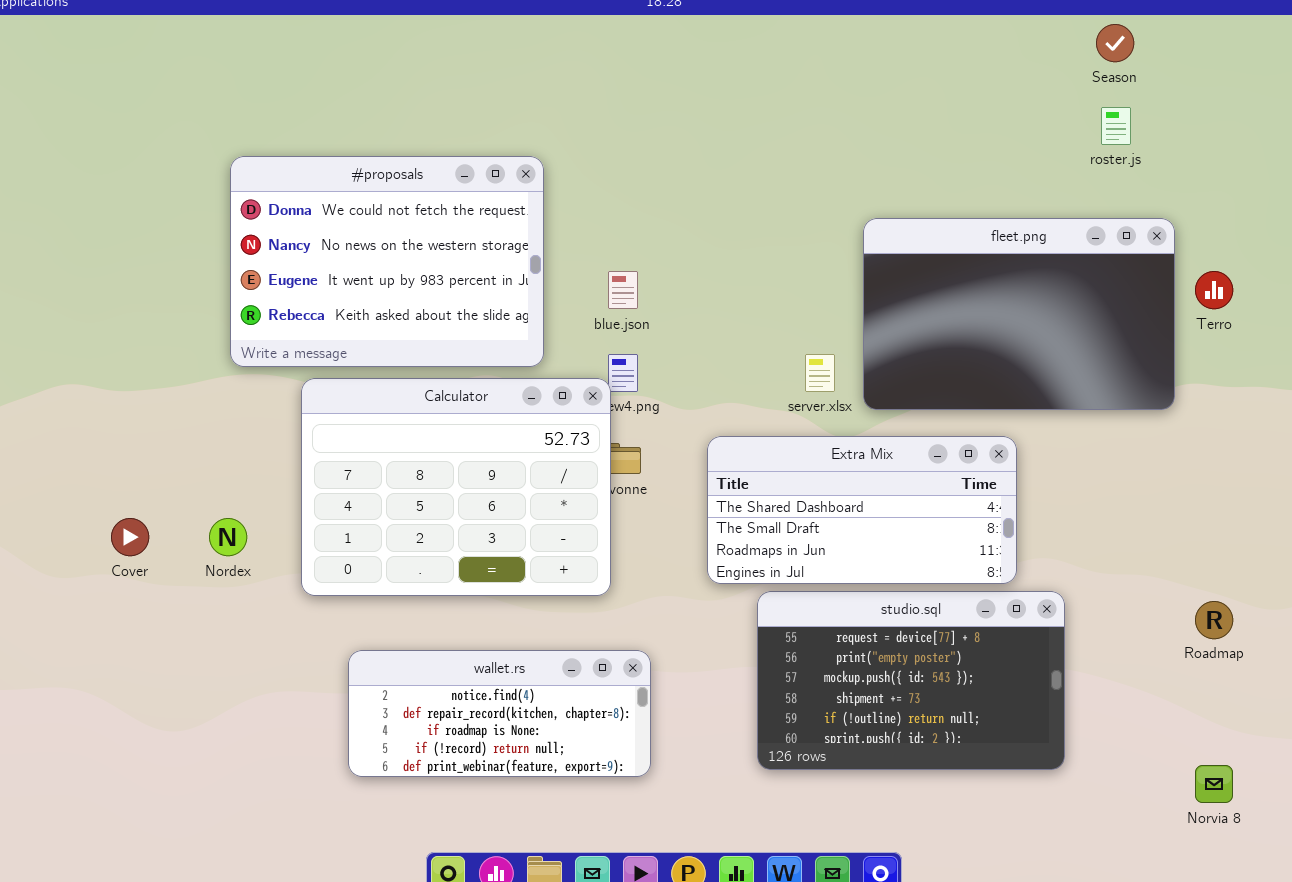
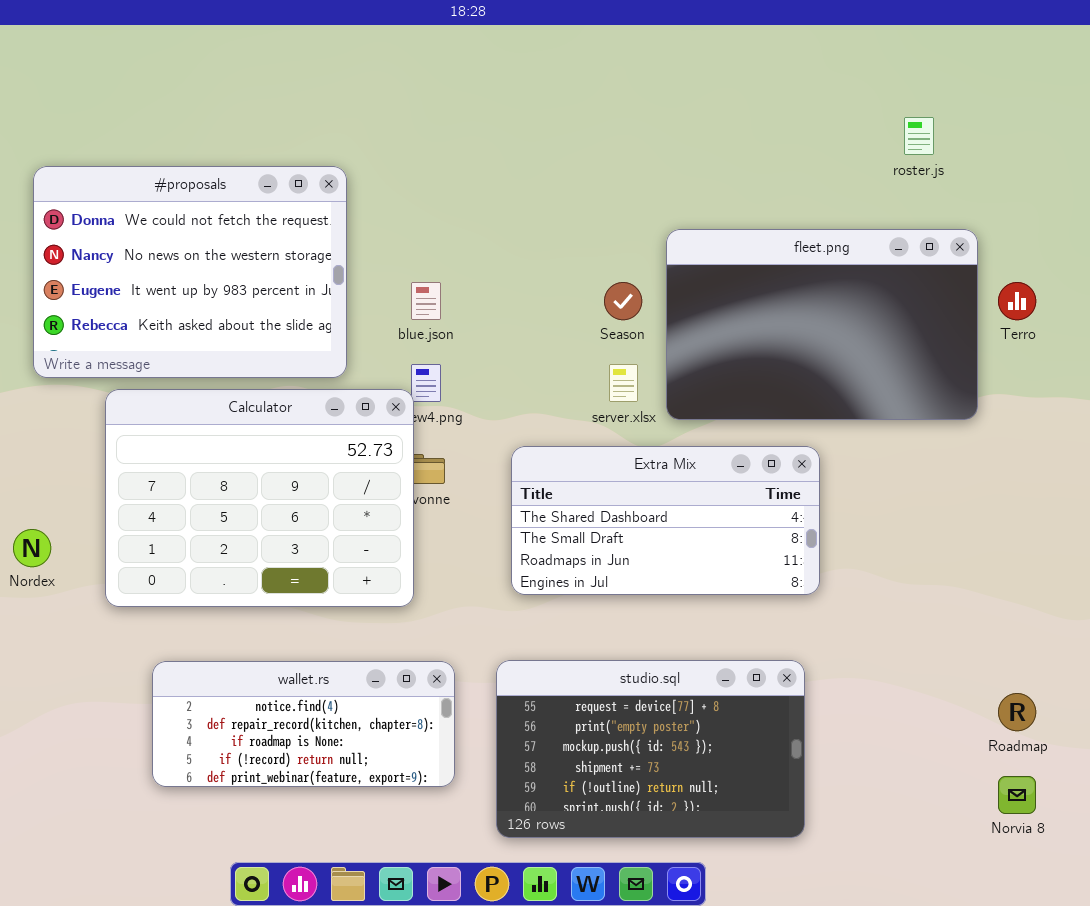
Season: [1096,24,1134,62] -> [604,282,642,320], moved
studio.sql: [757,591,1065,770] -> [496,660,805,838], moved
Roadmap: [1195,601,1233,639] -> [998,693,1036,731], moved

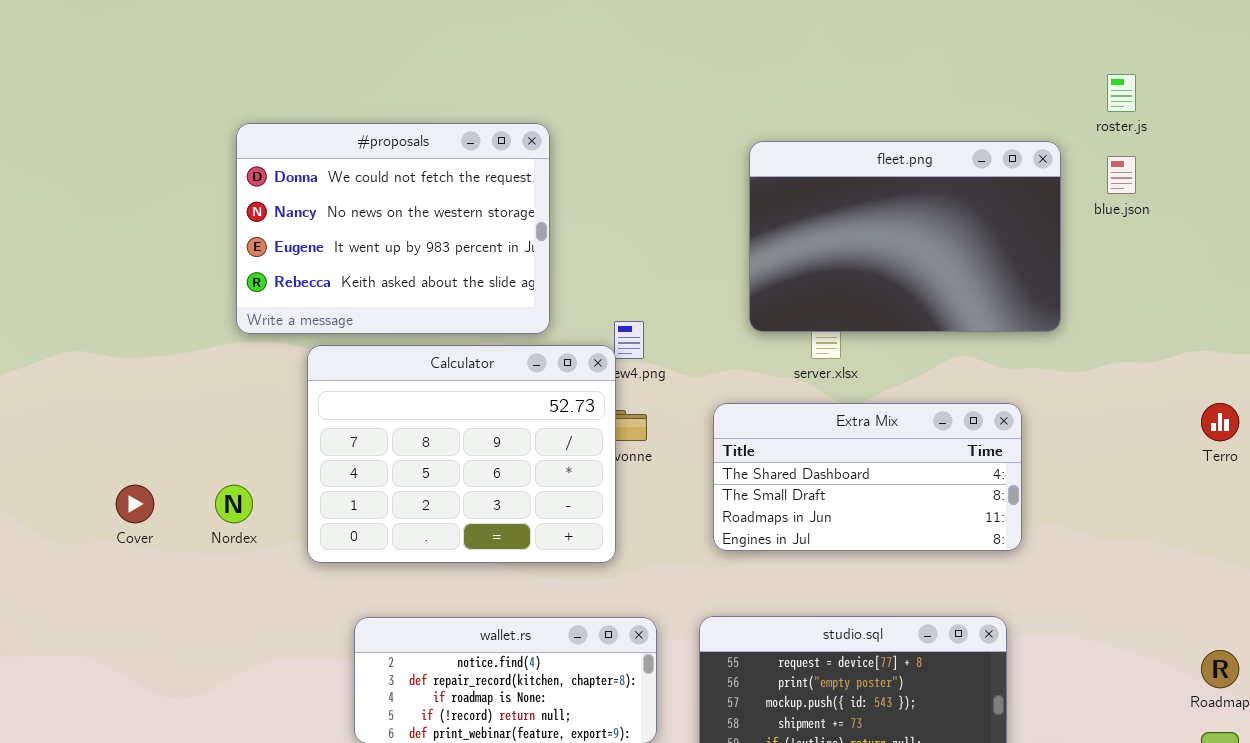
fleet.png: [666,229,978,420] -> [749,141,1061,332], moved
blue.json: [411,282,441,320] -> [1107,156,1136,194], moved
Terro: [998,282,1036,320] -> [1201,403,1239,441], moved

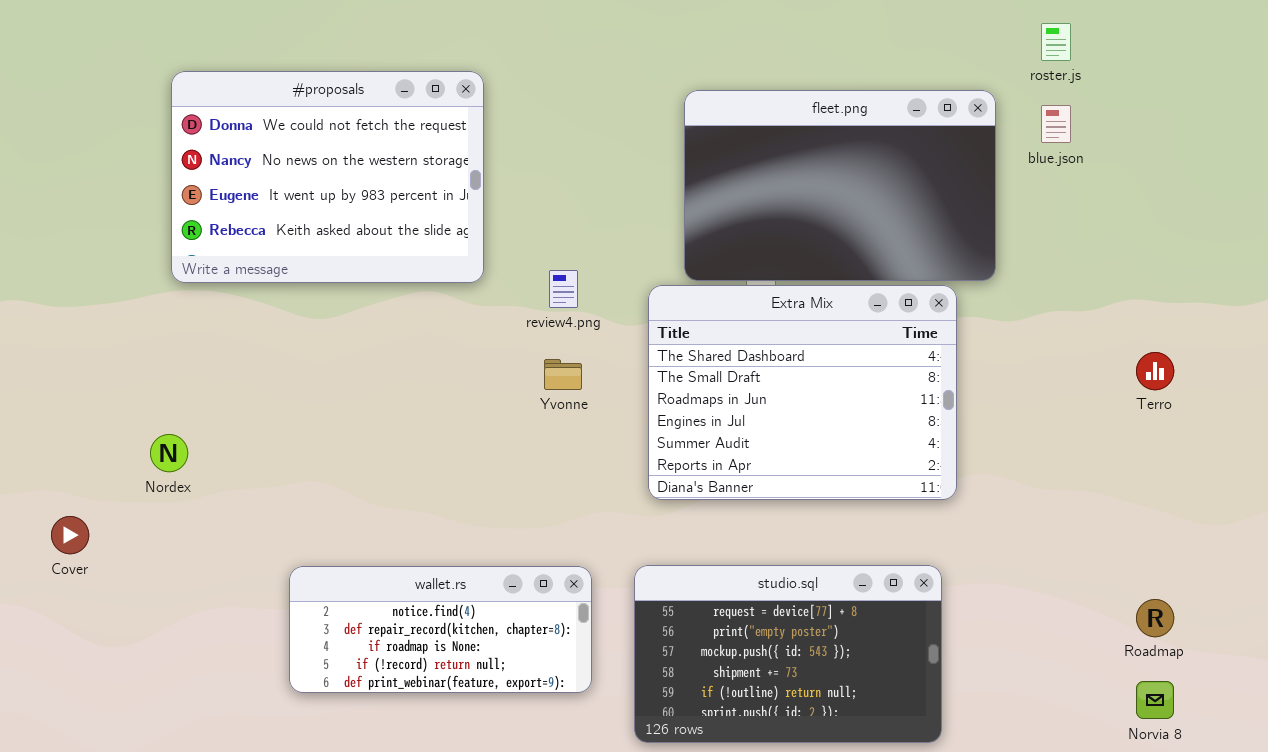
Calculator: [307,345,616,563] -> none, closed
Extra Mix: [713,403,1022,551] -> [648,285,957,500], resized
Cover: [116,485,154,523] -> [51,516,89,554], moved

